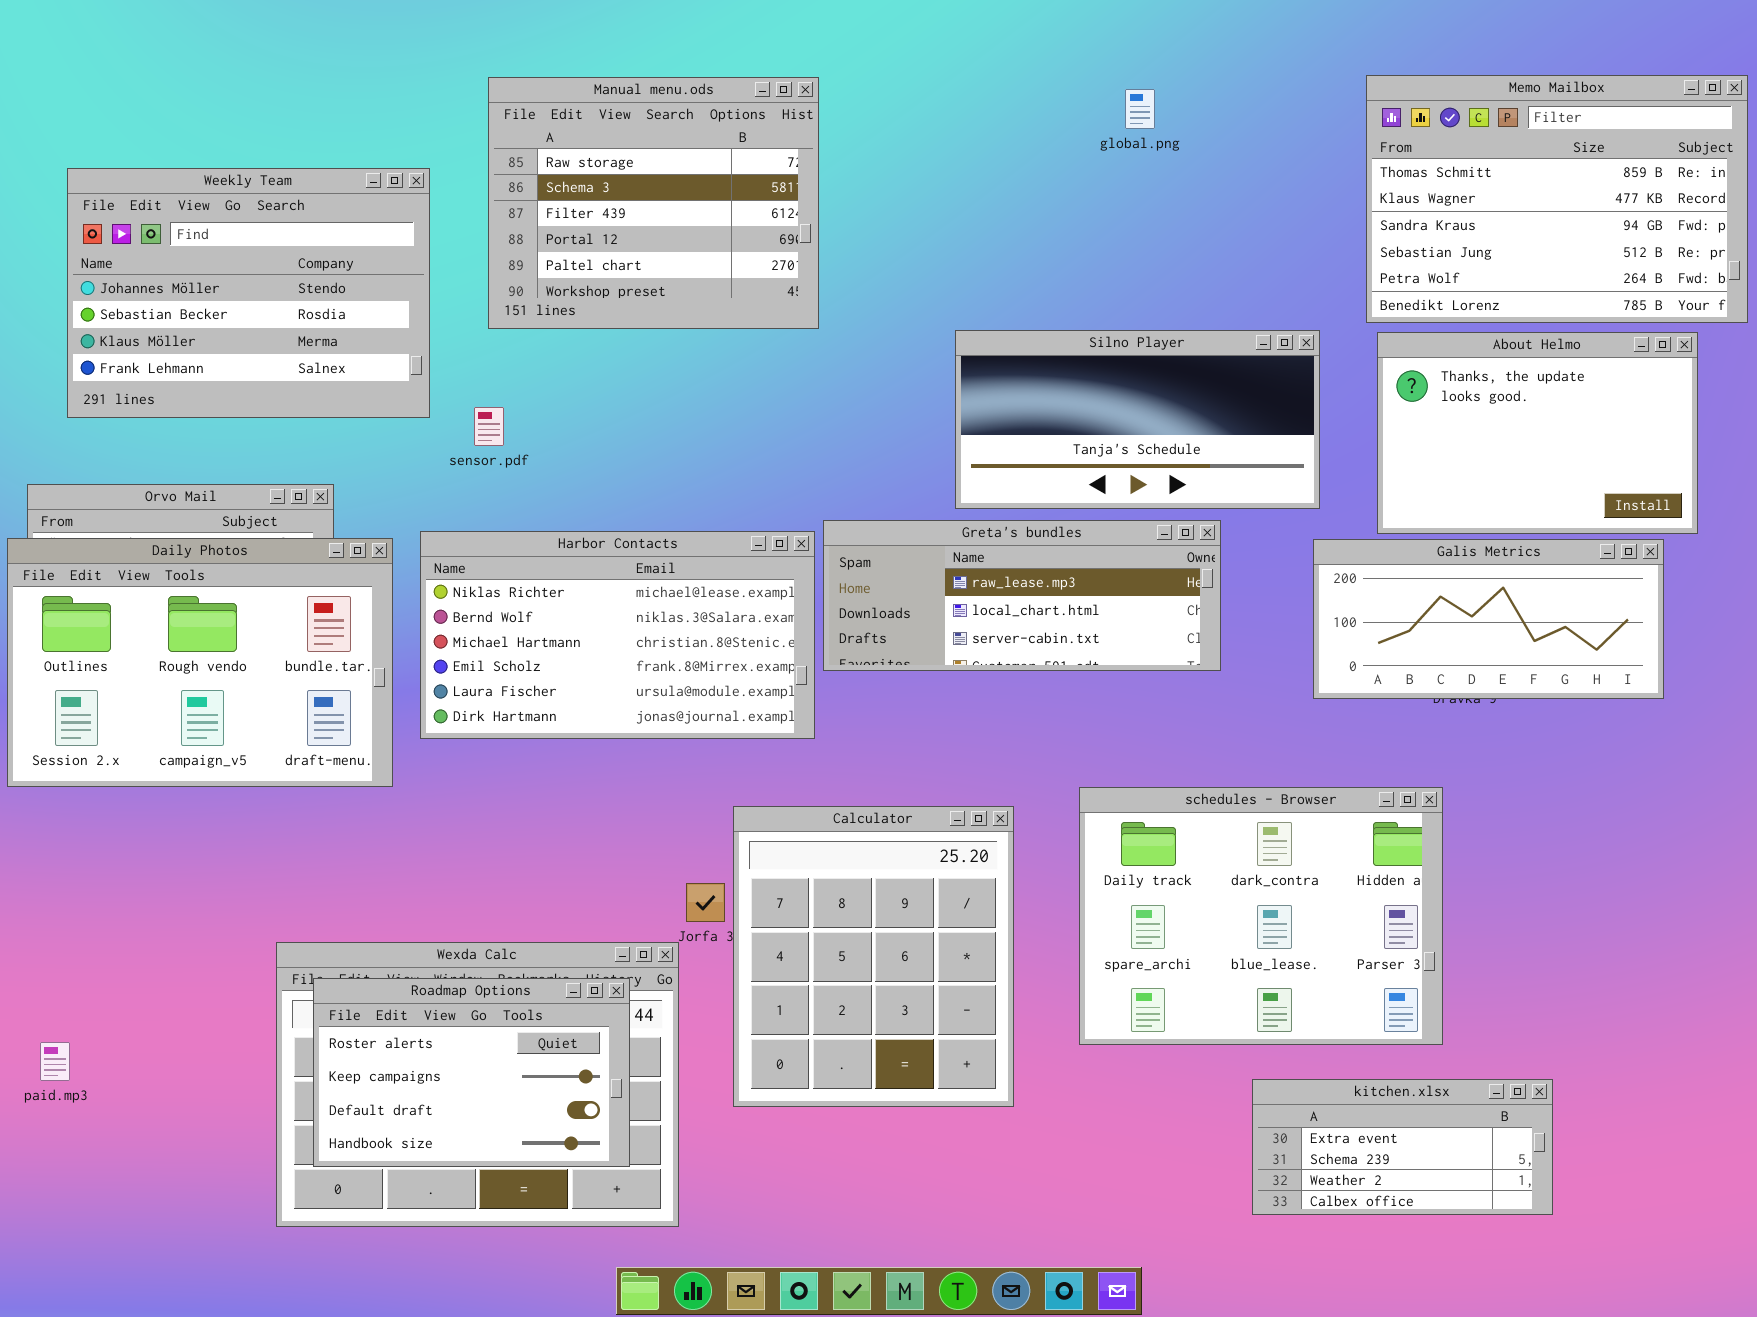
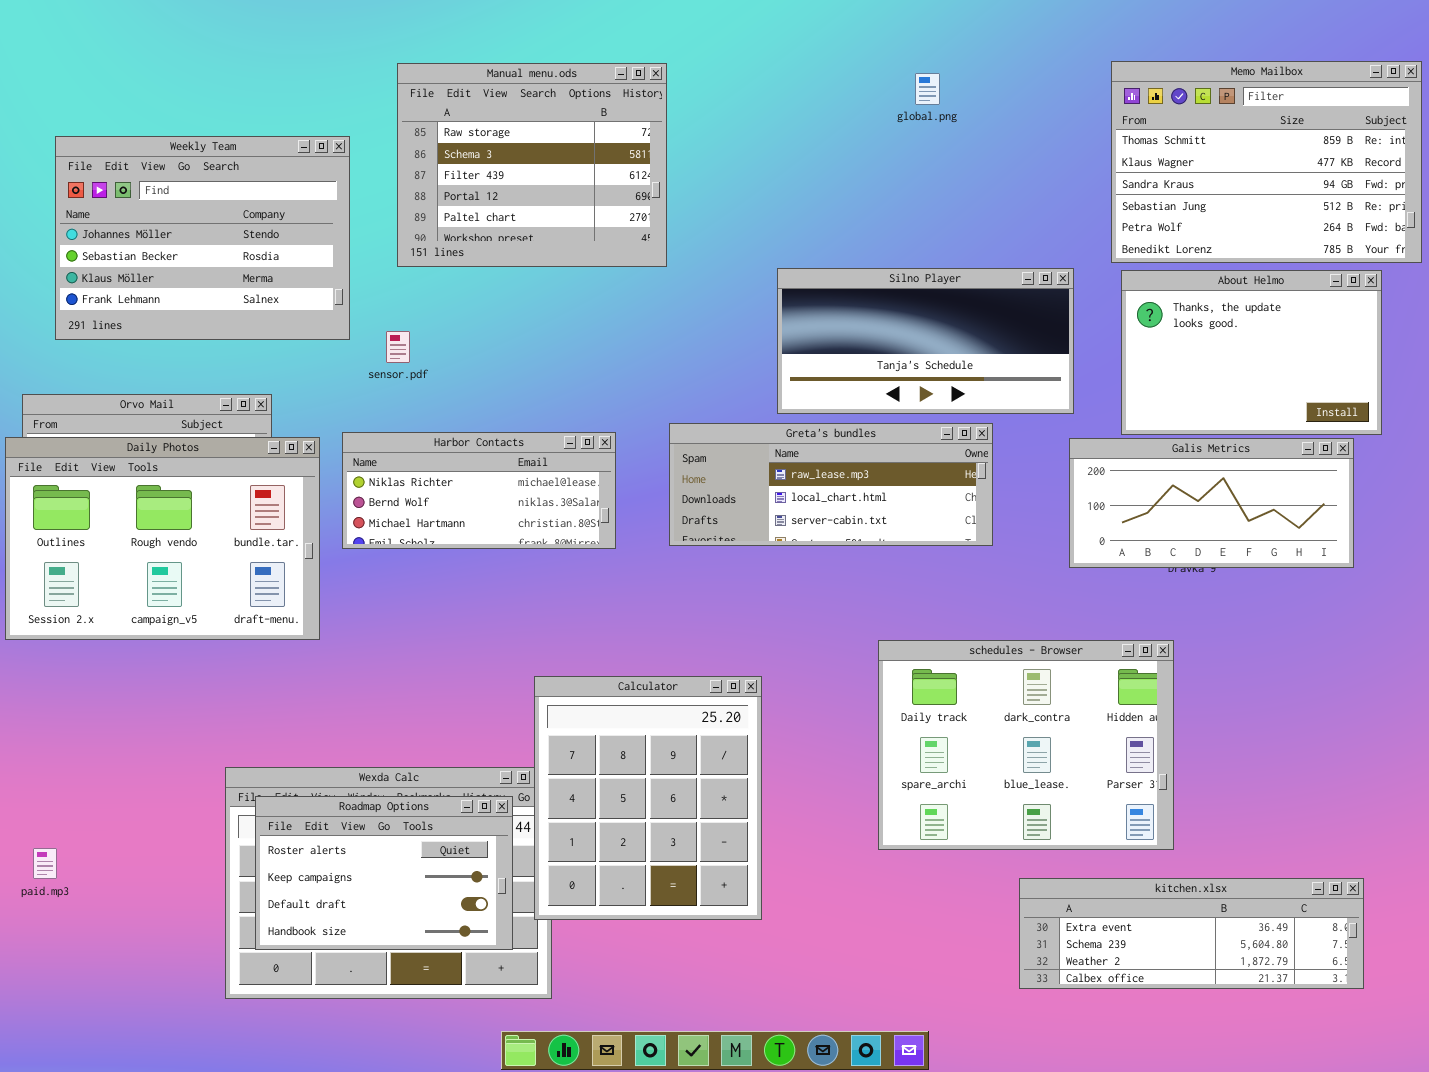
Harbor Contacts: [420,531,815,739] -> [342,432,616,549], resized
Calculator: [733,806,1014,1107] -> [534,676,762,920], moved
kitchen.xlsx: [1252,1079,1553,1215] -> [1019,878,1364,989], resized

